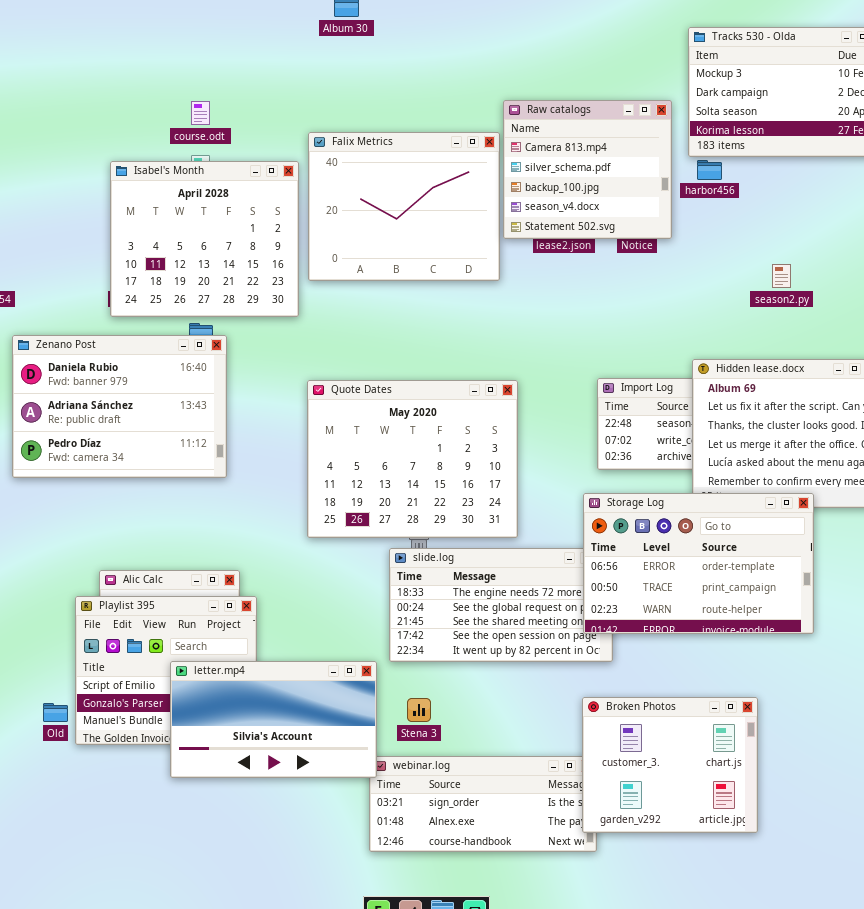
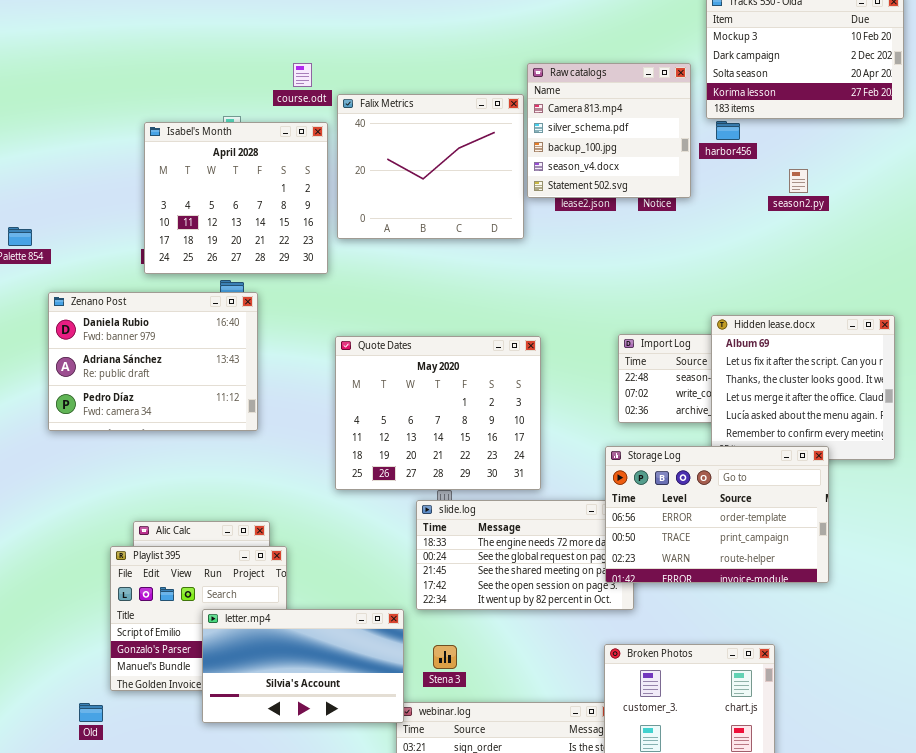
course.odt: [191,101,210,125] -> [293,63,312,87], moved
season2.py: [772,264,791,288] -> [789,169,808,193], moved
Old: [43,703,68,722] -> [79,703,103,722], moved

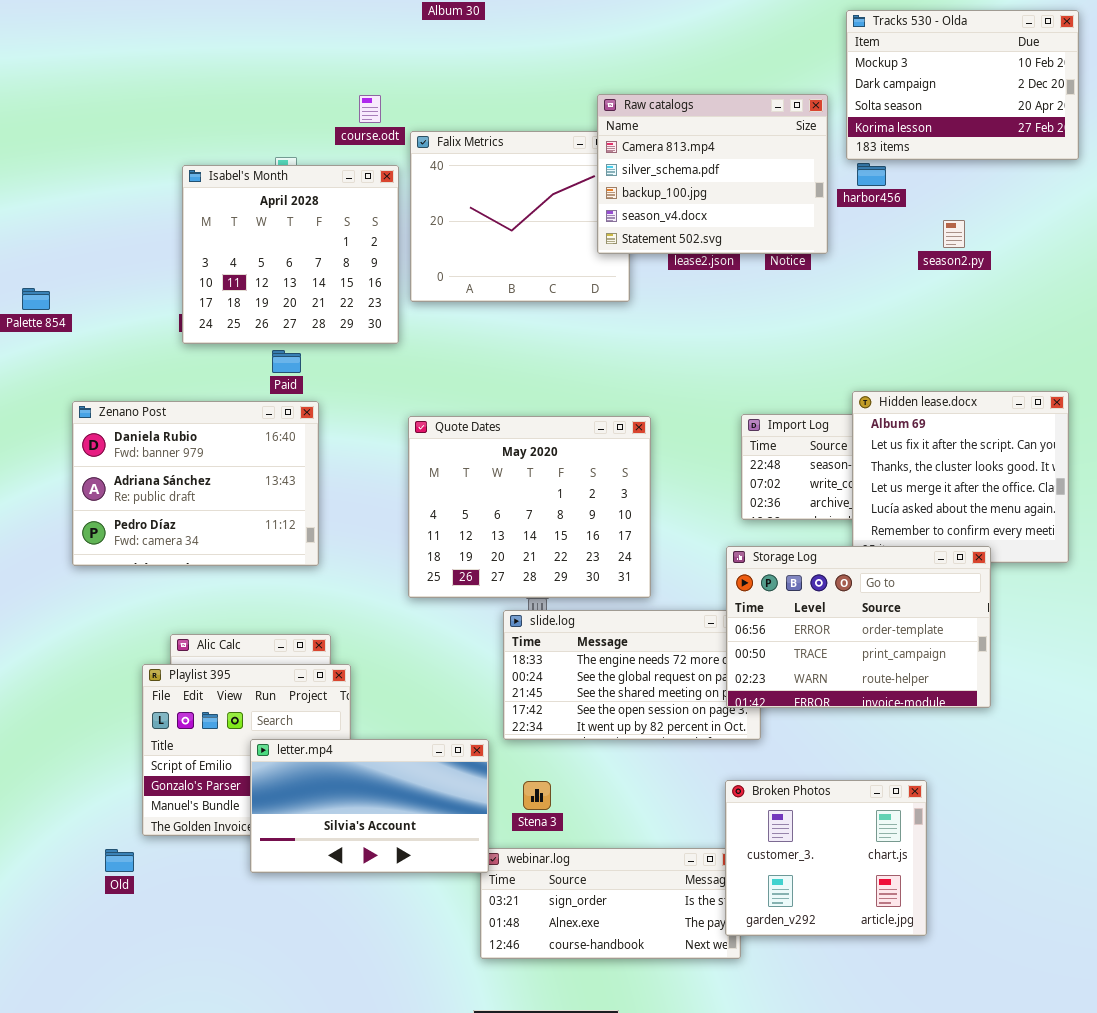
Raw catalogs: [527,63,691,198] -> [597,94,828,254], resized
Zenano Post: [48,292,258,431] -> [72,401,319,566], moved

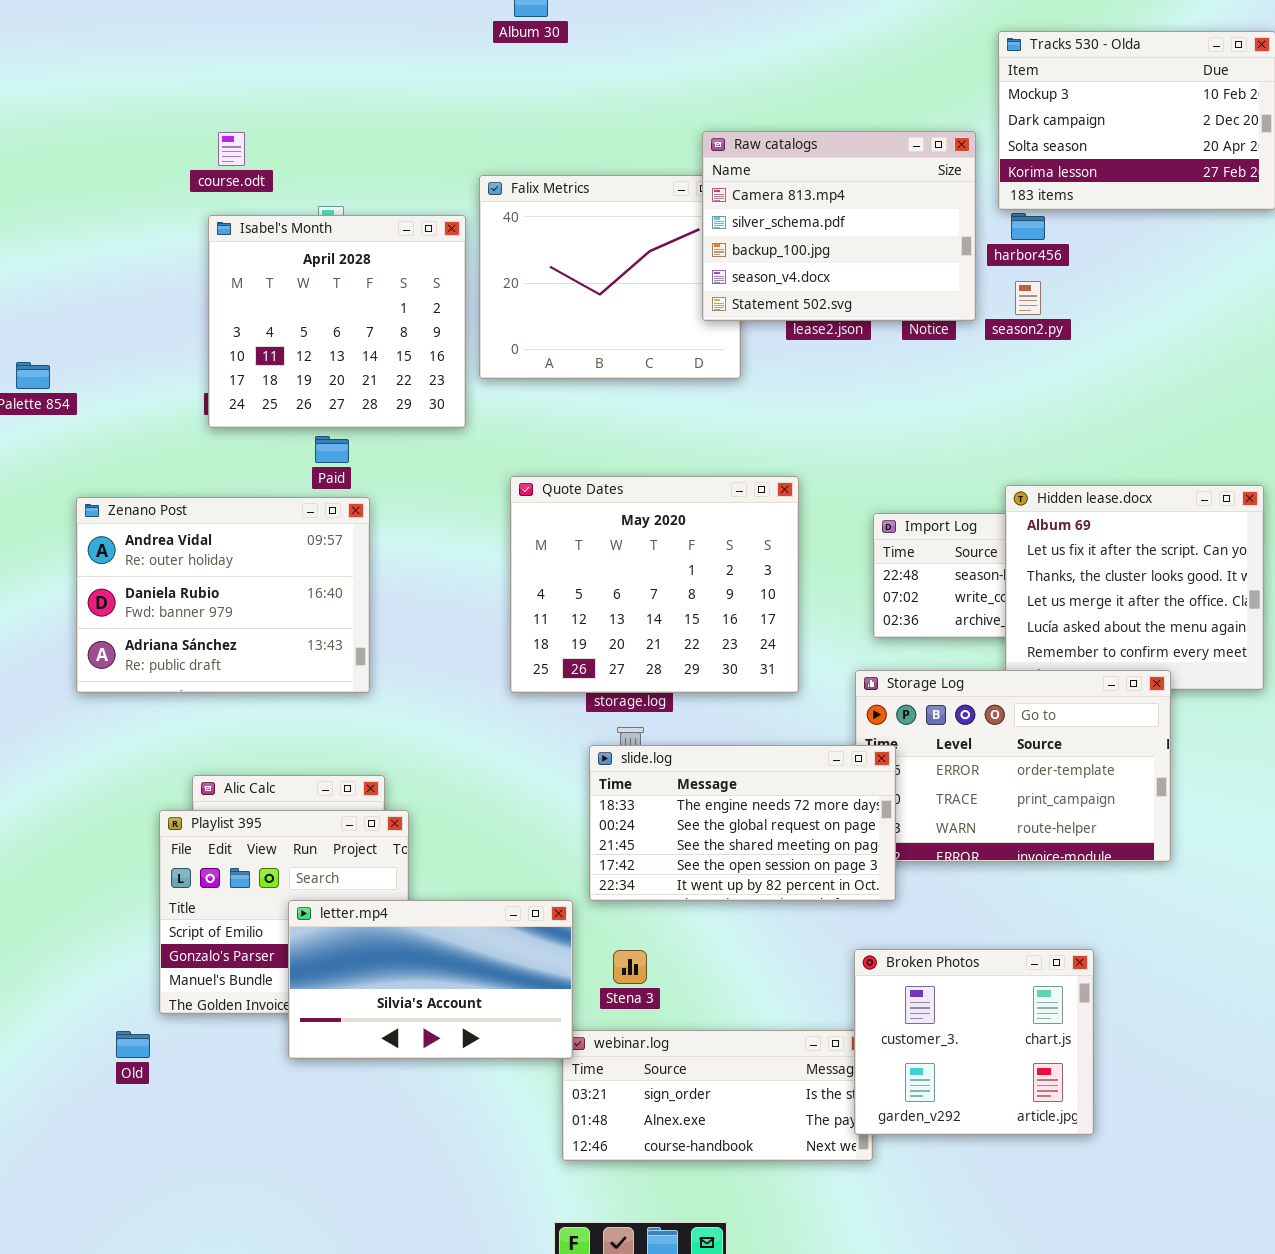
course.odt: [359,95,381,123] -> [218,132,245,166], moved
season2.py: [943,220,965,248] -> [1015,281,1041,315], moved
Zenano Post: [72,401,319,566] -> [76,497,370,693], scrolled up 1 row
Quote Dates: [408,416,651,598] -> [510,476,799,693], moved
slide.log: [503,610,761,740] -> [589,745,896,901], raised

